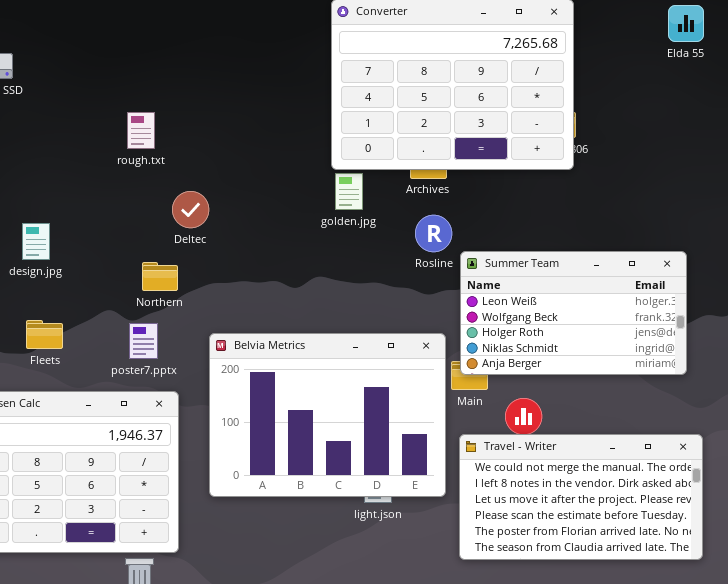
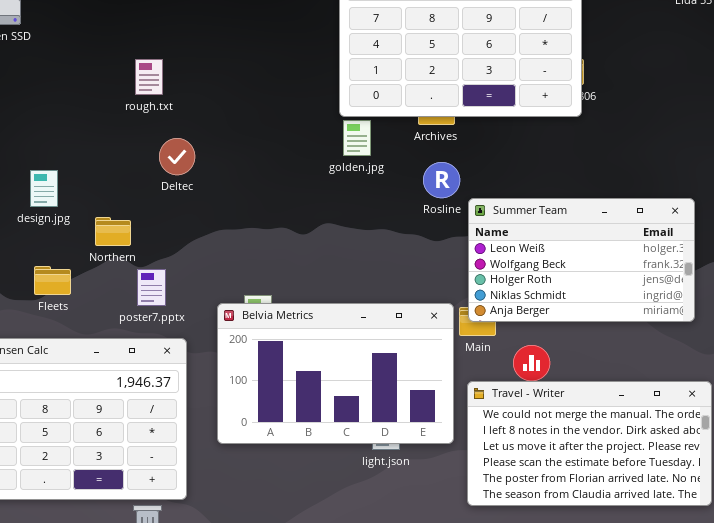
Deltec: [172,191,209,228] -> [159,138,195,175], moved
Northern: [142,262,178,291] -> [95,217,131,246], moved
Belvia Metrics: [209,333,446,497] -> [217,303,454,444], resized

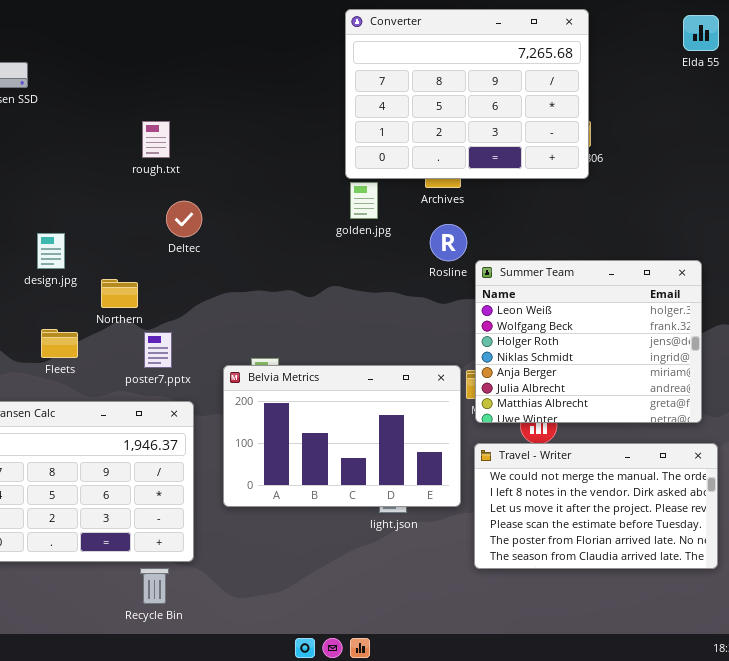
Summer Team: [468,198,695,322] -> [475,260,702,423], resized

